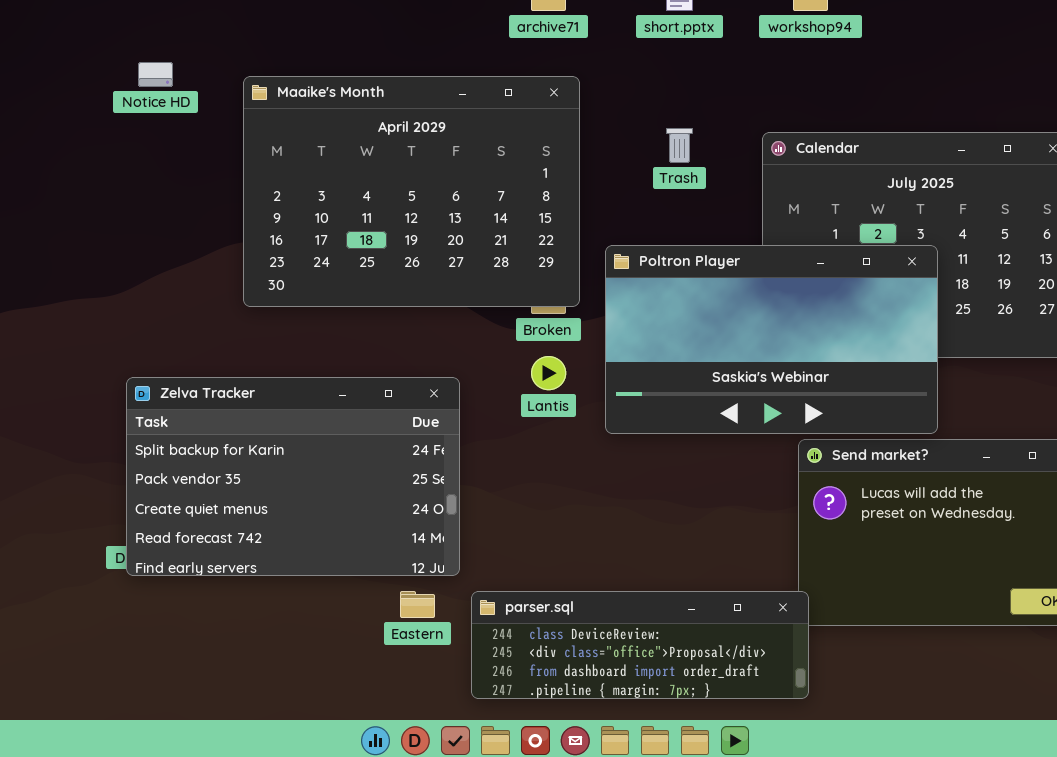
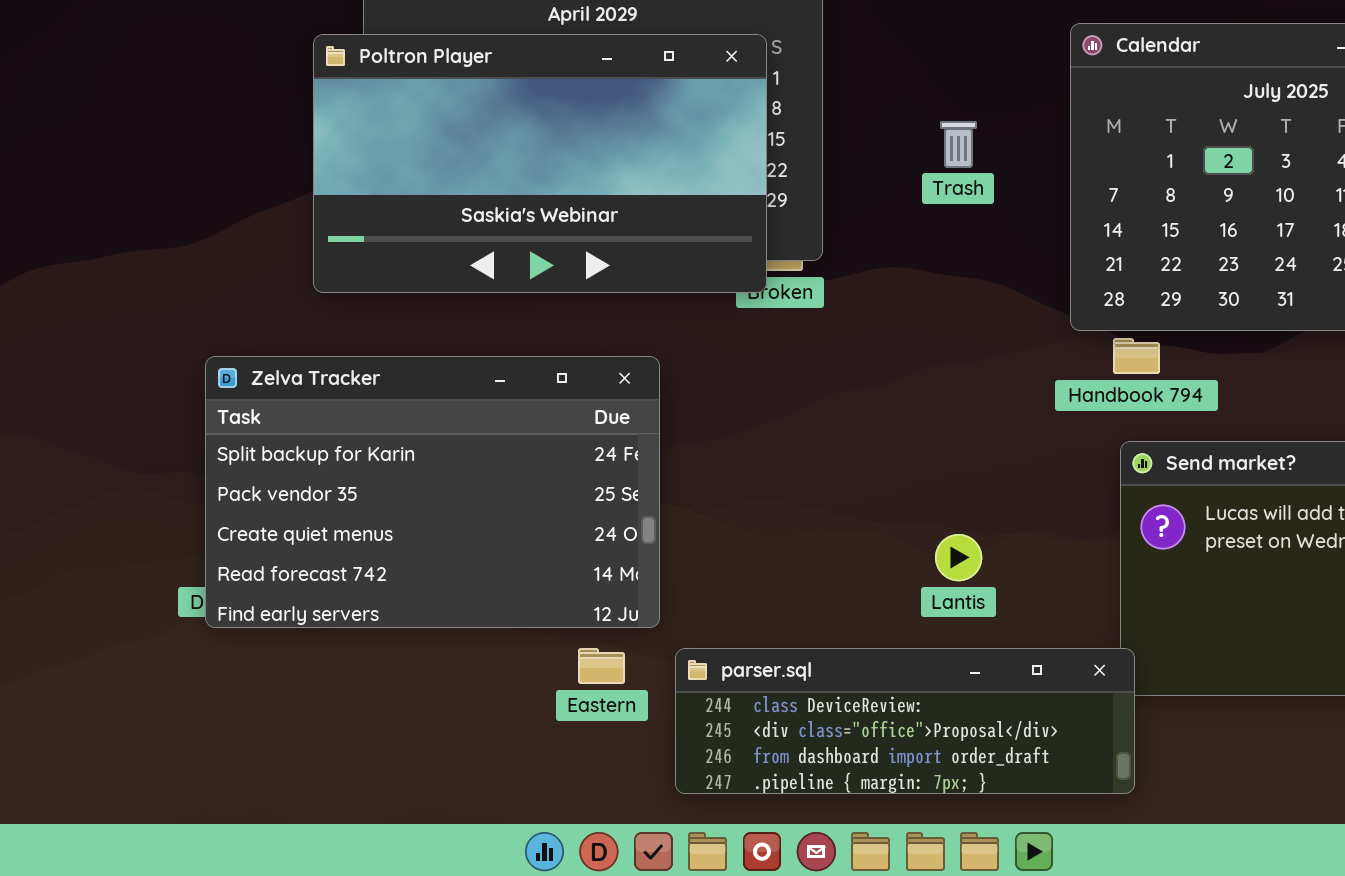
Trash: [666,128,693,163] -> [940,121,977,168], moved
Poltron Player: [605,245,938,434] -> [313,34,767,293], moved
Lantis: [531,356,566,390] -> [935,534,982,581], moved

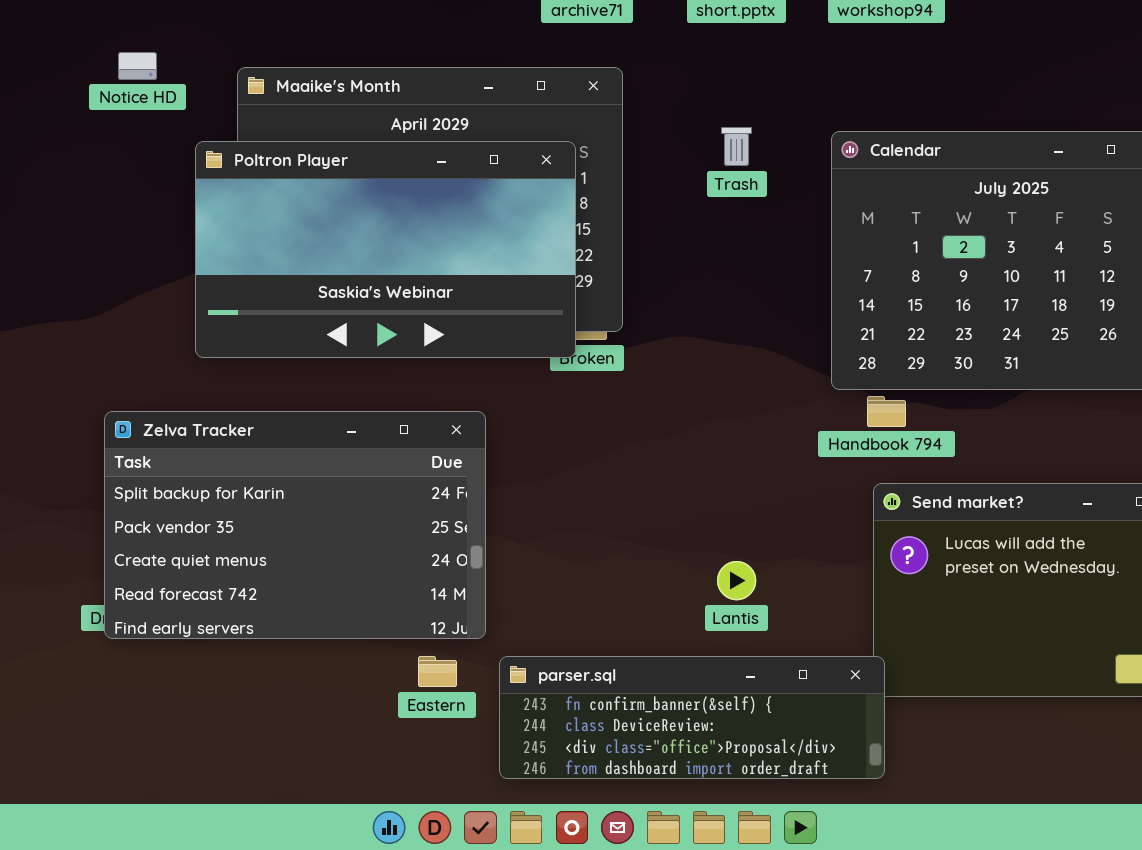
Trash: [940,121,977,168] -> [721,127,752,166], moved
parser.sql: [675,648,1135,794] -> [499,656,885,779], scrolled up 1 row

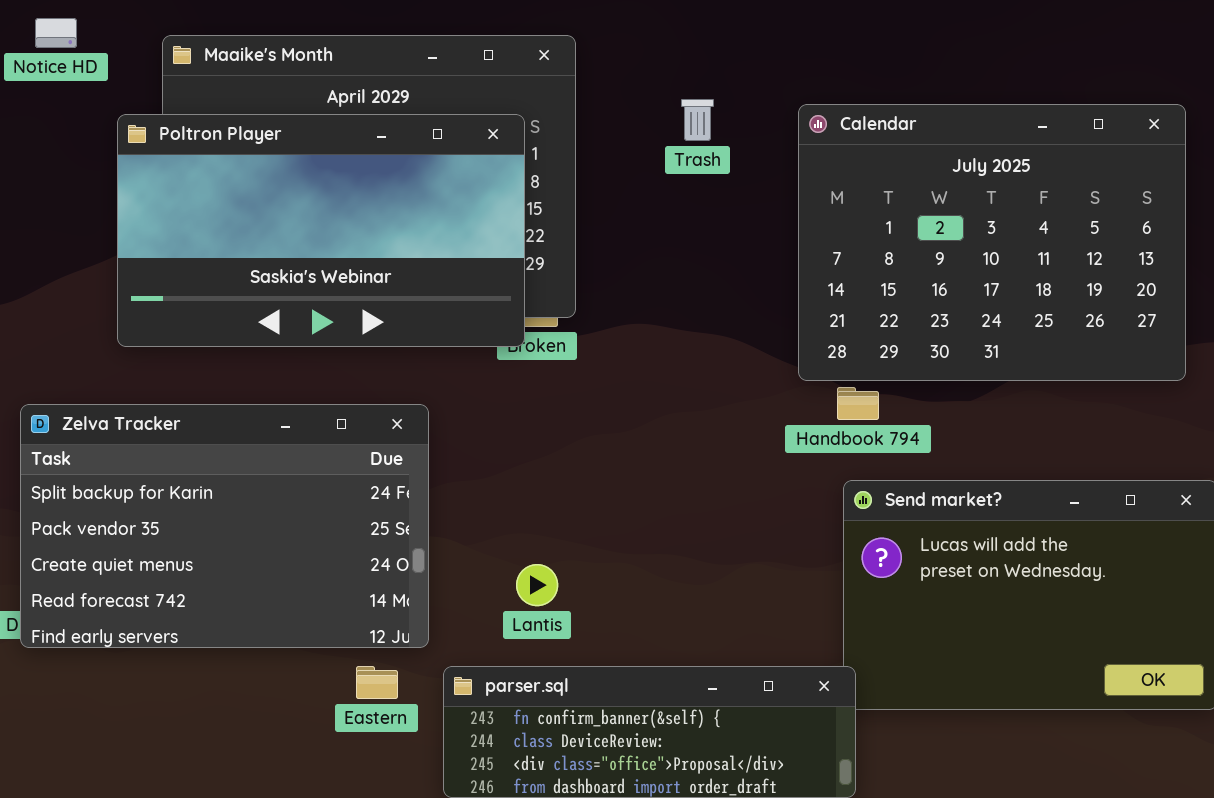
Lantis: [717,561,756,600] -> [516,564,558,606], moved

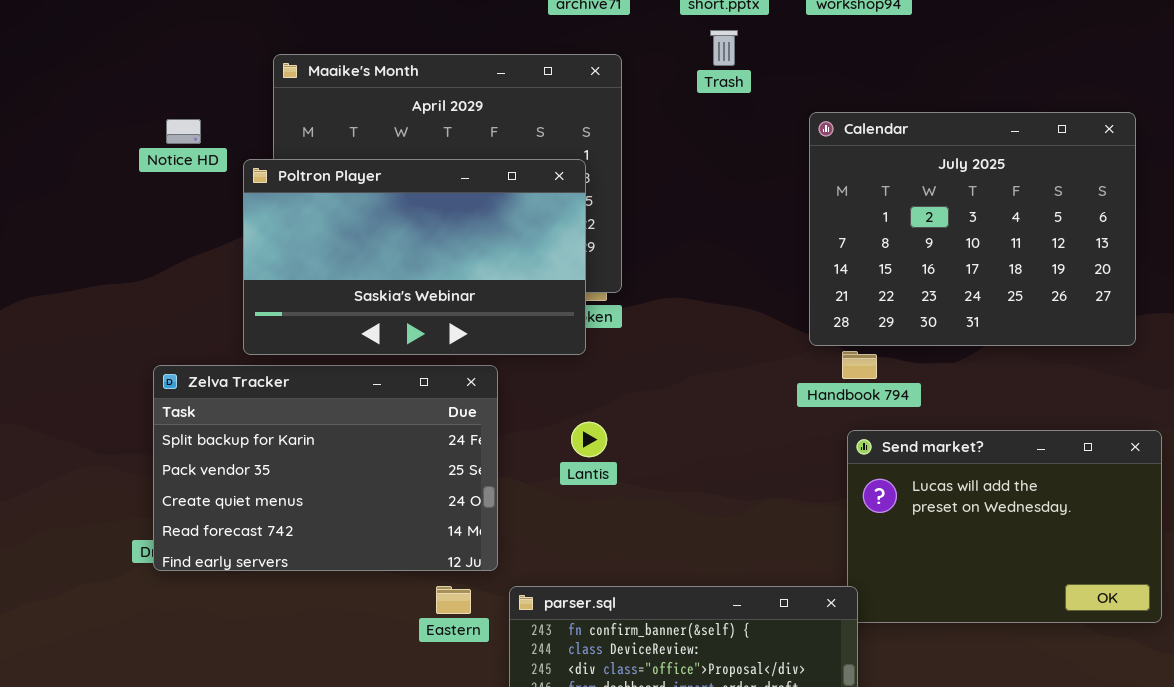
Notice HD: [35,18,77,48] -> [166,119,201,144], moved
Trash: [681,99,714,141] -> [710,30,738,66], moved
Poltron Player: [117,114,525,347] -> [243,159,586,355], moved
Lantis: [516,564,558,606] -> [571,422,607,457], moved

